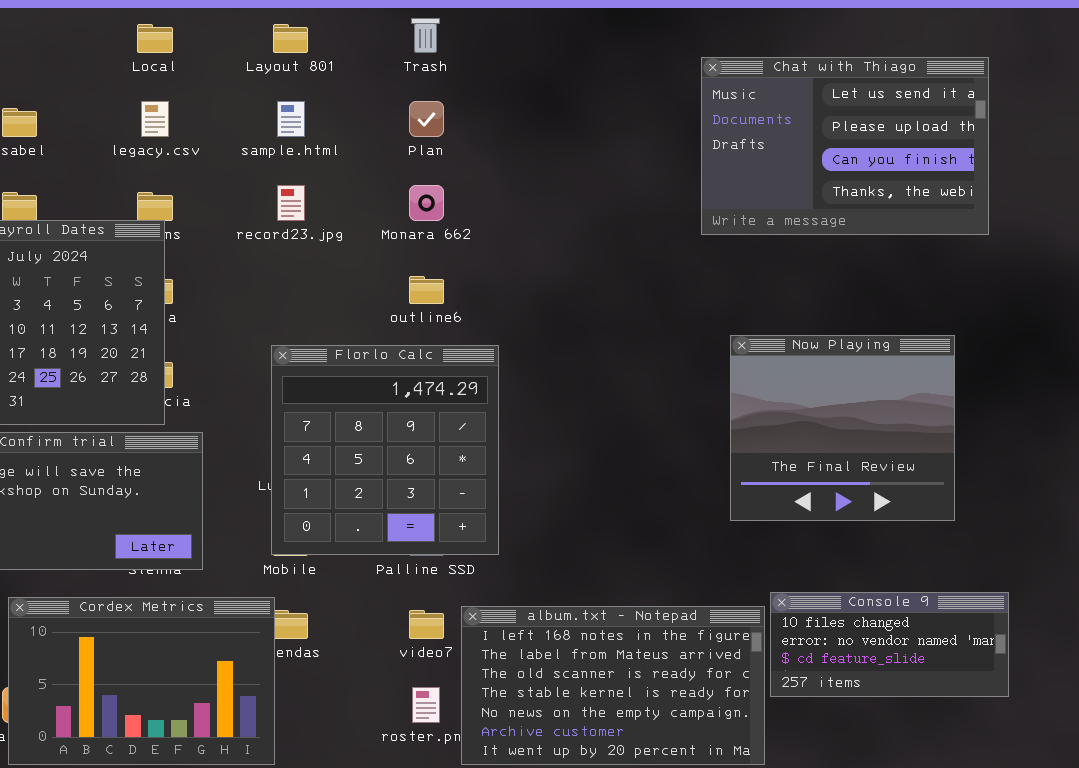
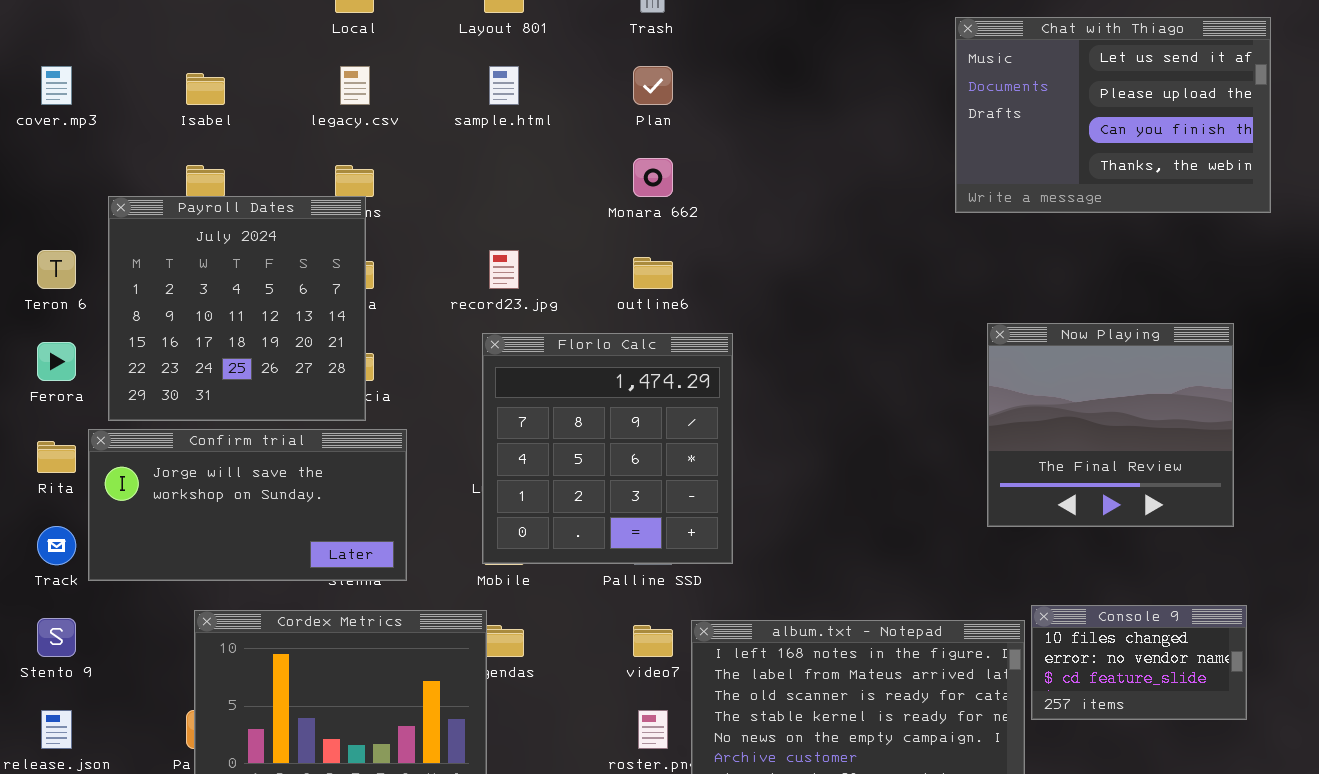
record23.jpg: [277,185,305,221] -> [489,250,519,289], moved
Console 9: [770,592,1009,697] -> [1031,605,1247,720], resized

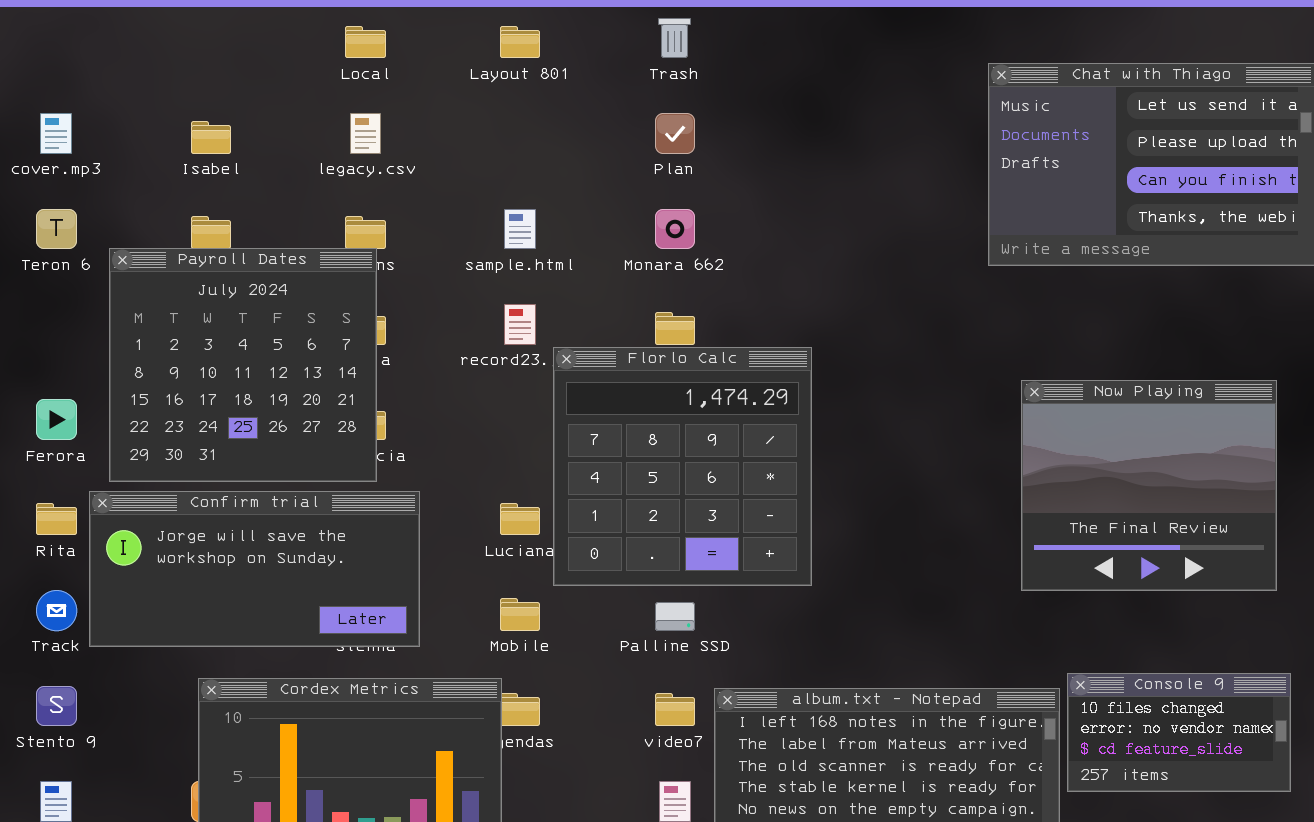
sample.html: [489,66,519,105] -> [504,209,536,249], moved
Teron 6: [37,250,76,289] -> [36,209,77,249], moved
Florlo Calc: [482,333,733,564] -> [553,347,812,586], moved

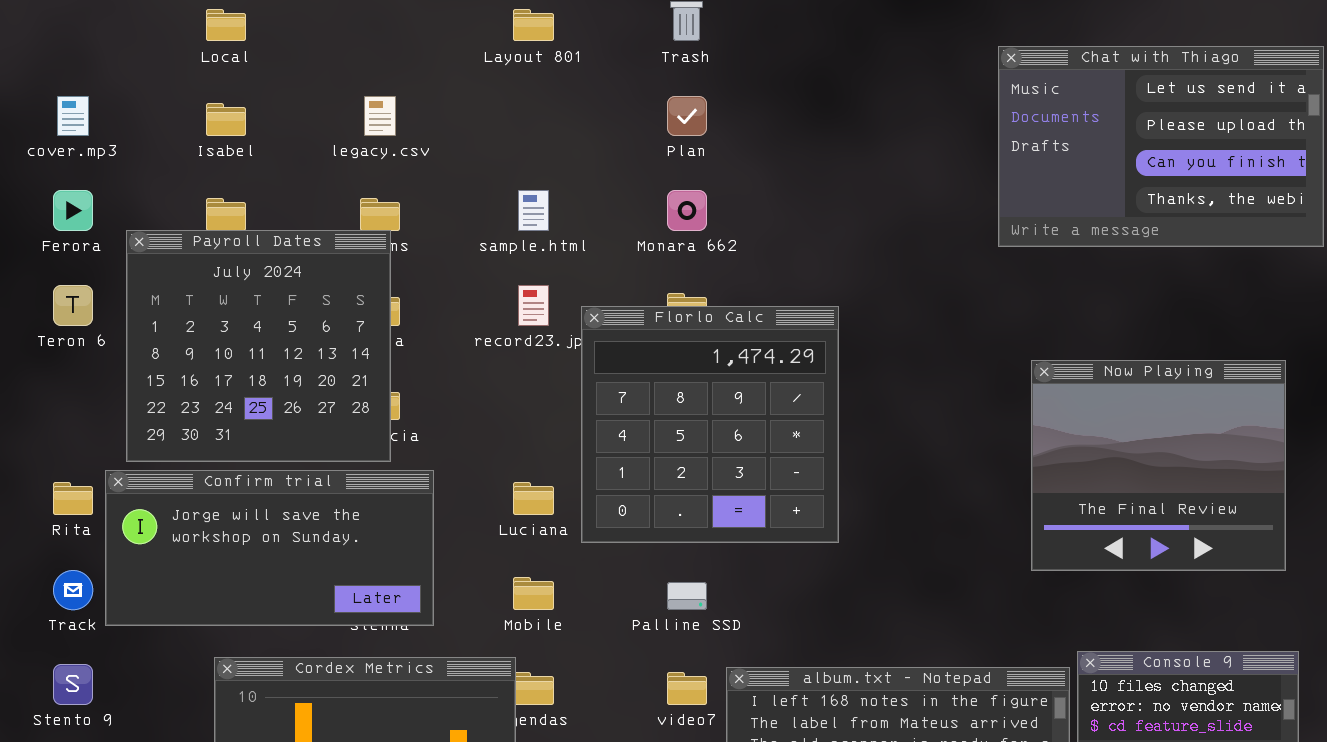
Local: [345,26,386,58] -> [206,9,246,41], moved
Teron 6: [36,209,77,249] -> [53,285,93,326], moved
Florlo Calc: [553,347,812,586] -> [581,306,839,543], moved
Ferora: [36,399,77,440] -> [53,190,93,231], moved

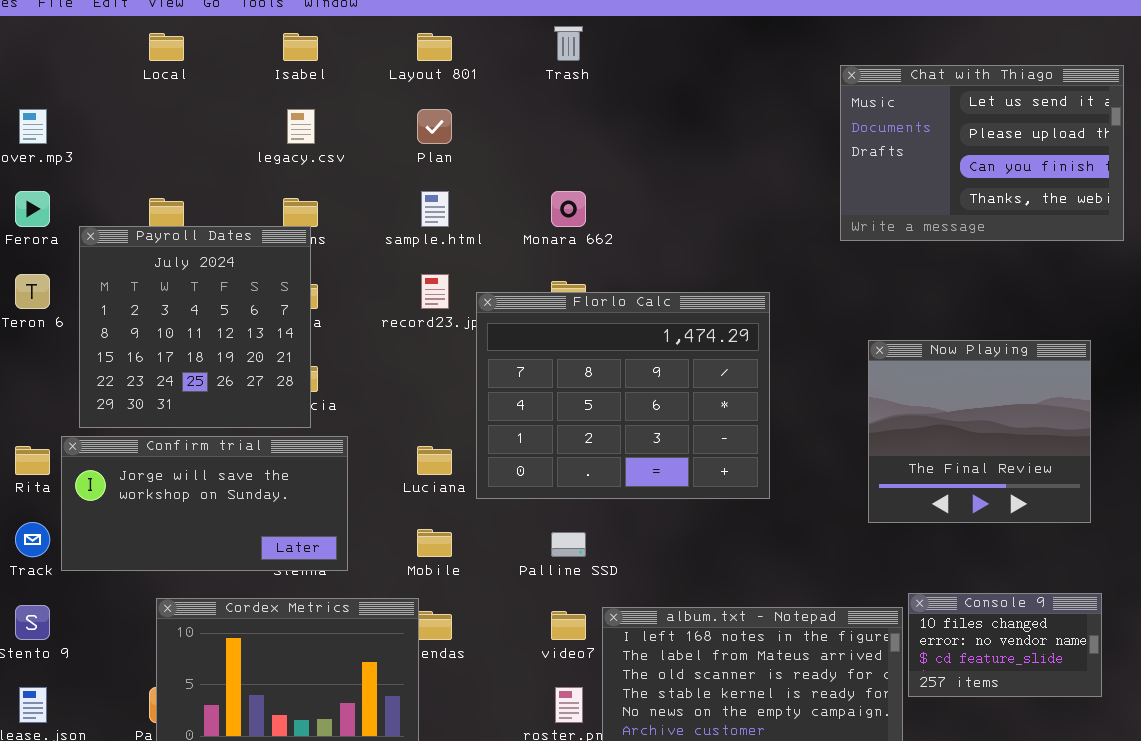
Plan: [667,96,707,136] -> [417,109,452,144], moved
Isabel: [206,103,246,136] -> [283,33,318,61], moved
Florlo Calc: [581,306,839,543] -> [476,292,770,499], resized

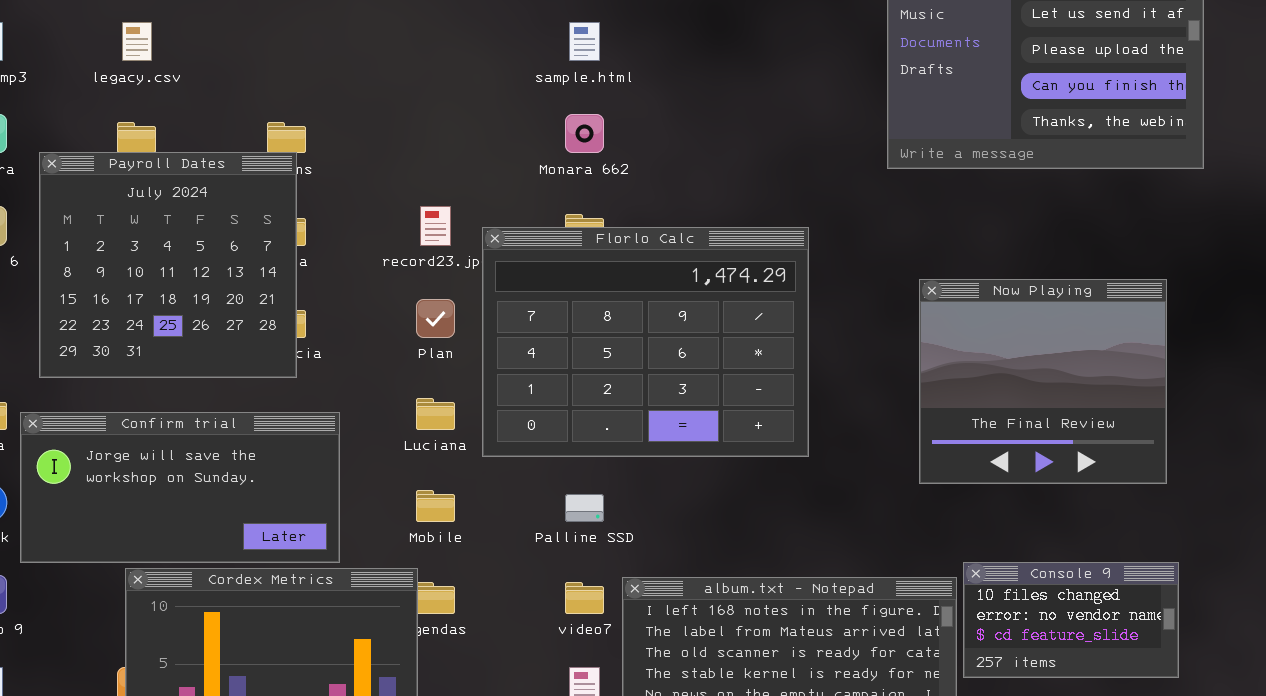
legacy.csv: [287,109,315,144] -> [122,22,152,61], moved
Plan: [417,109,452,144] -> [416,299,455,338], moved
sample.html: [421,191,449,227] -> [569,22,600,61], moved
Confirm trial: [61,436,348,571] -> [20,412,340,563], moved

